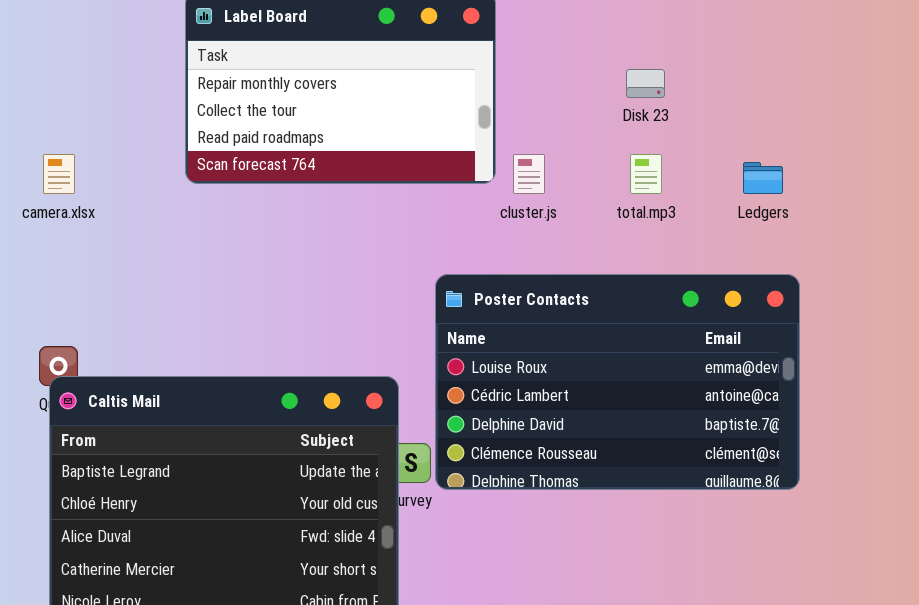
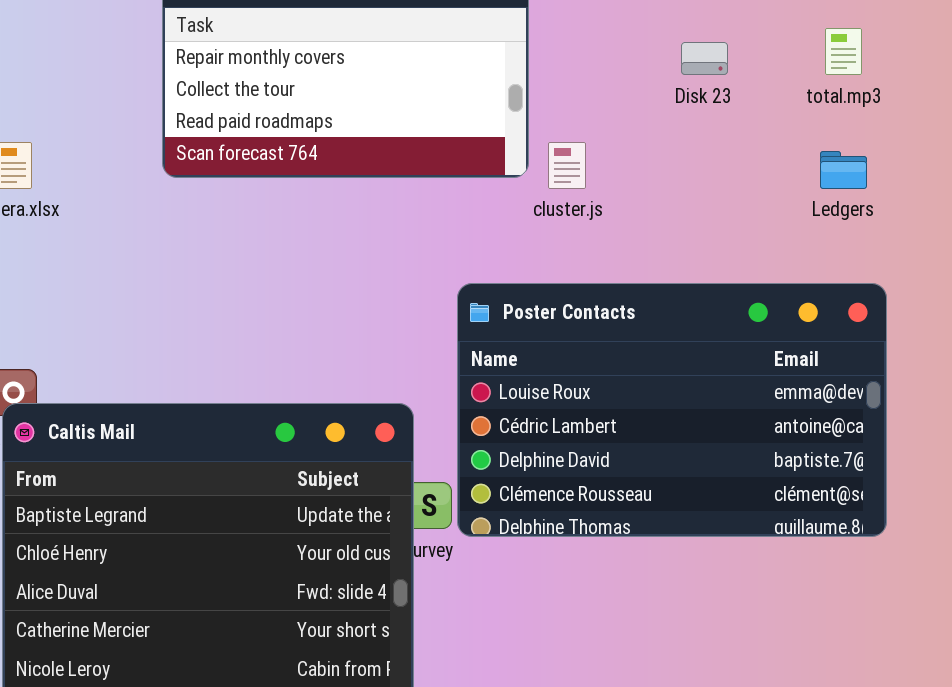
total.mp3: [630,154,662,194] -> [825,28,862,75], moved

